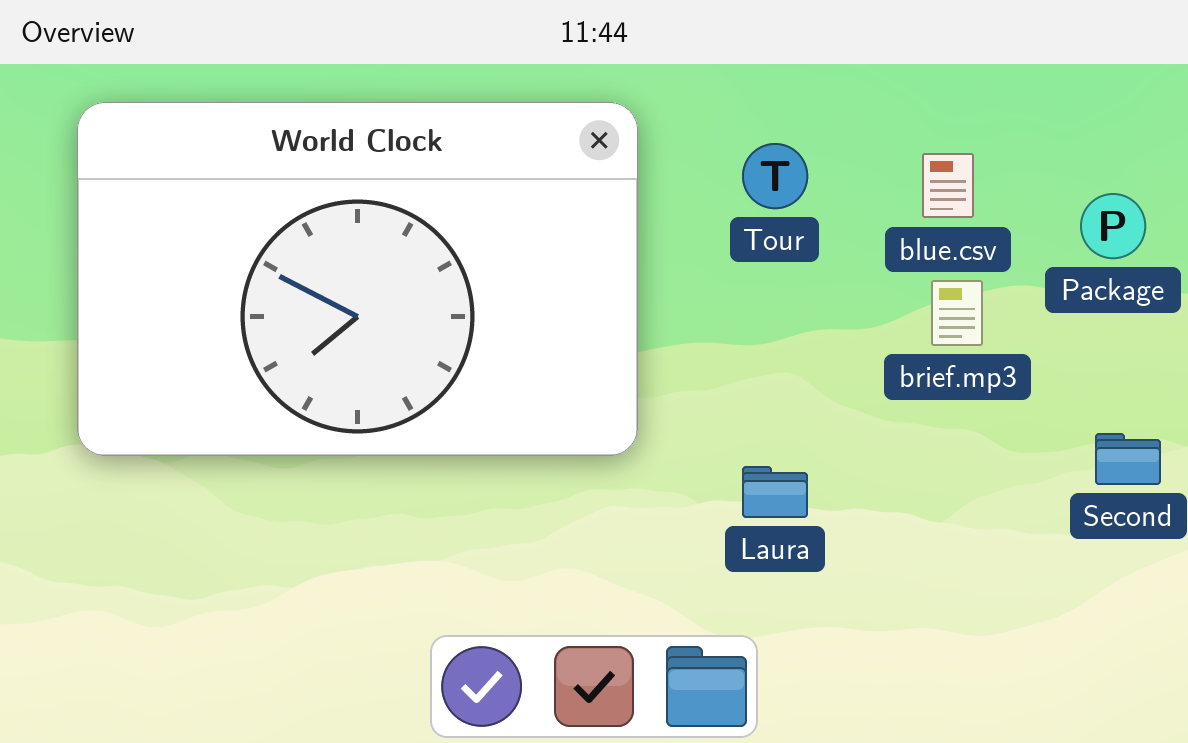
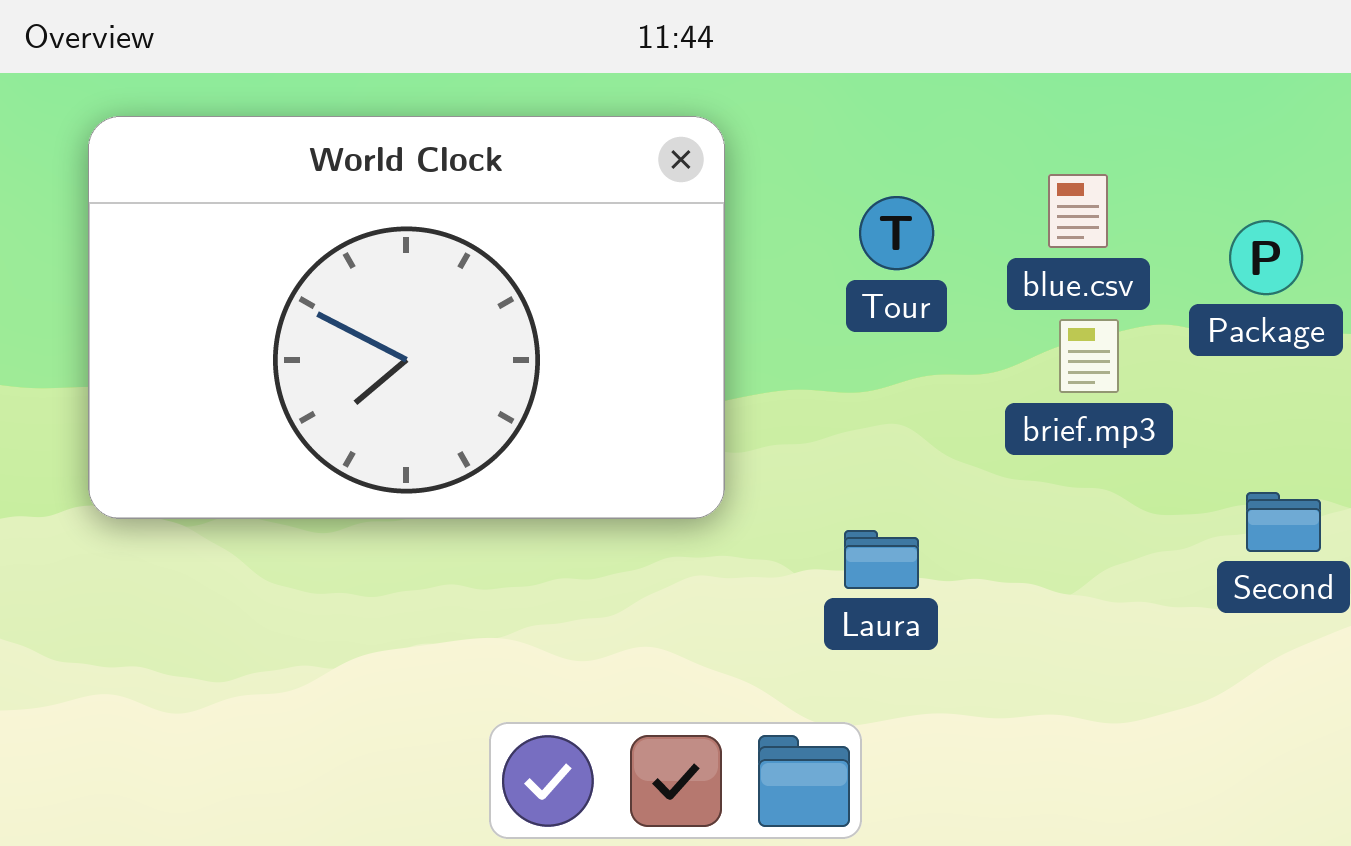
Tour: [742,143,808,209] -> [859,196,934,270], moved

